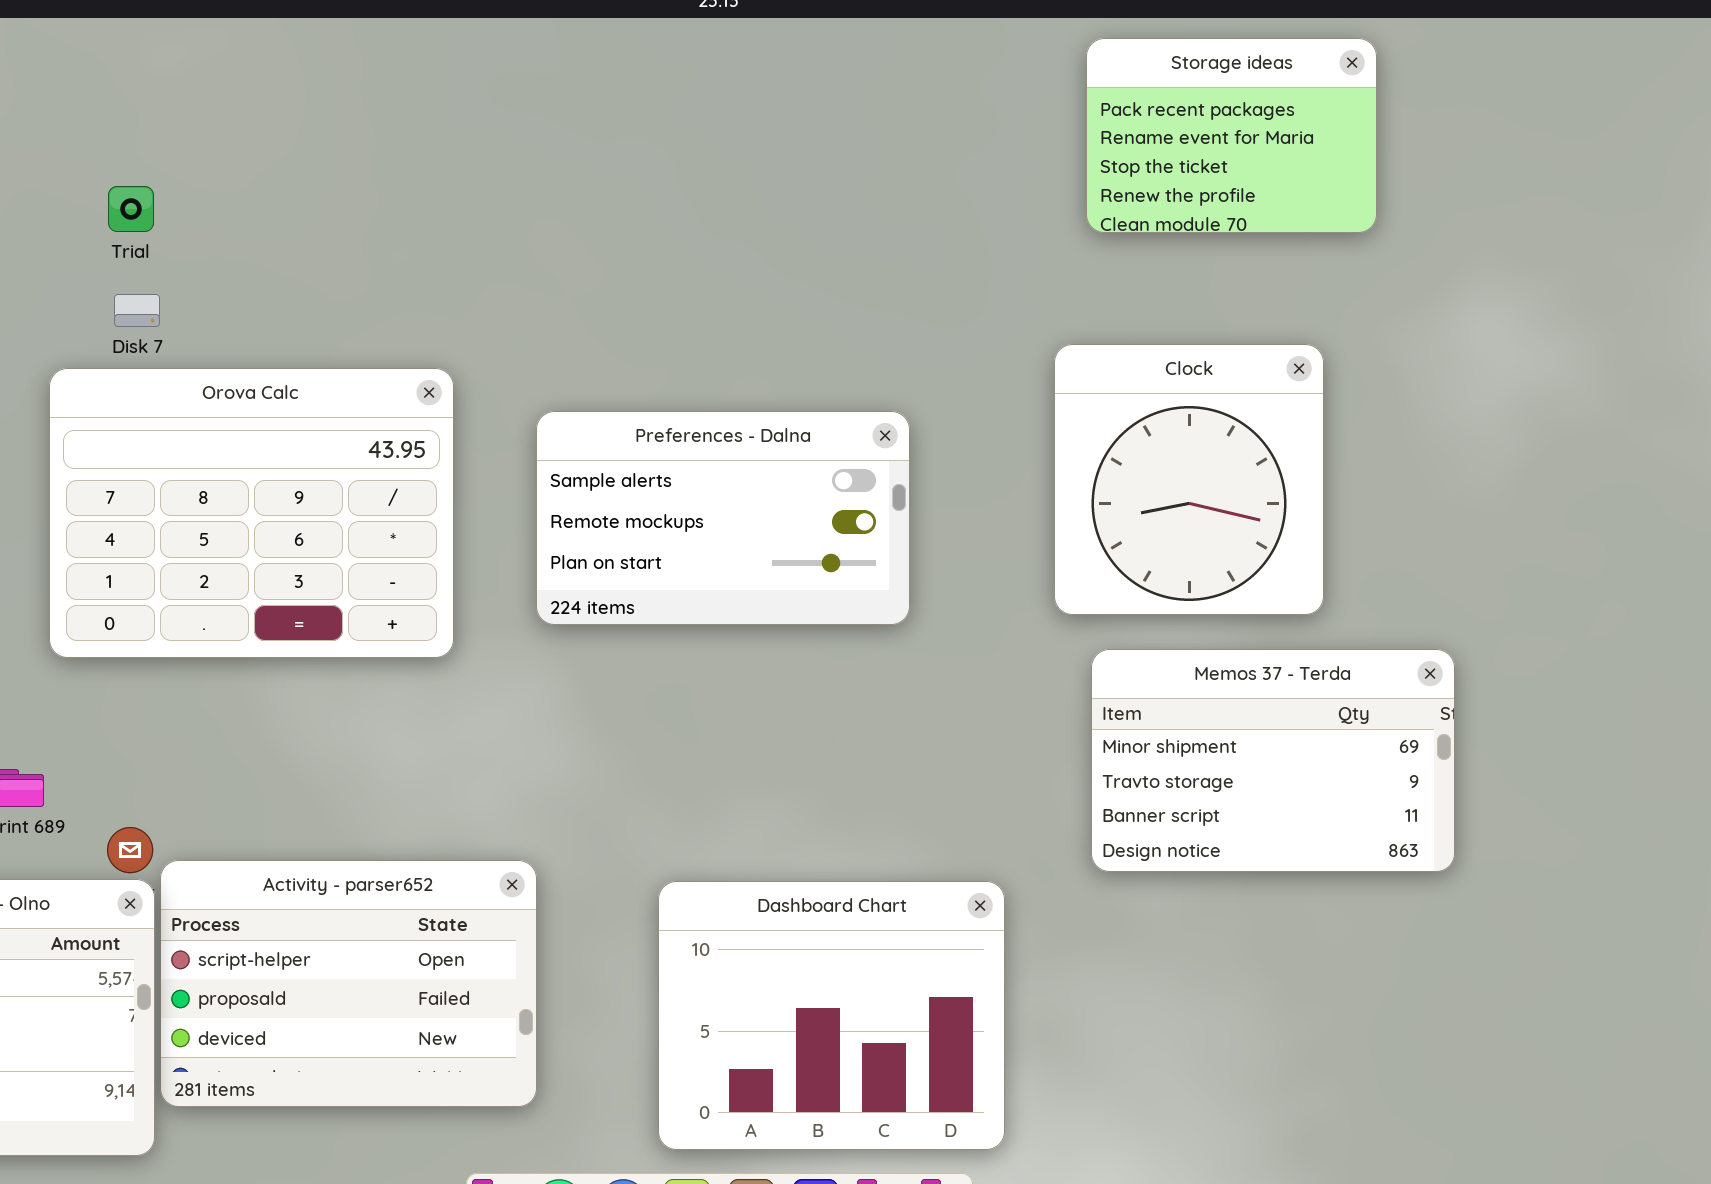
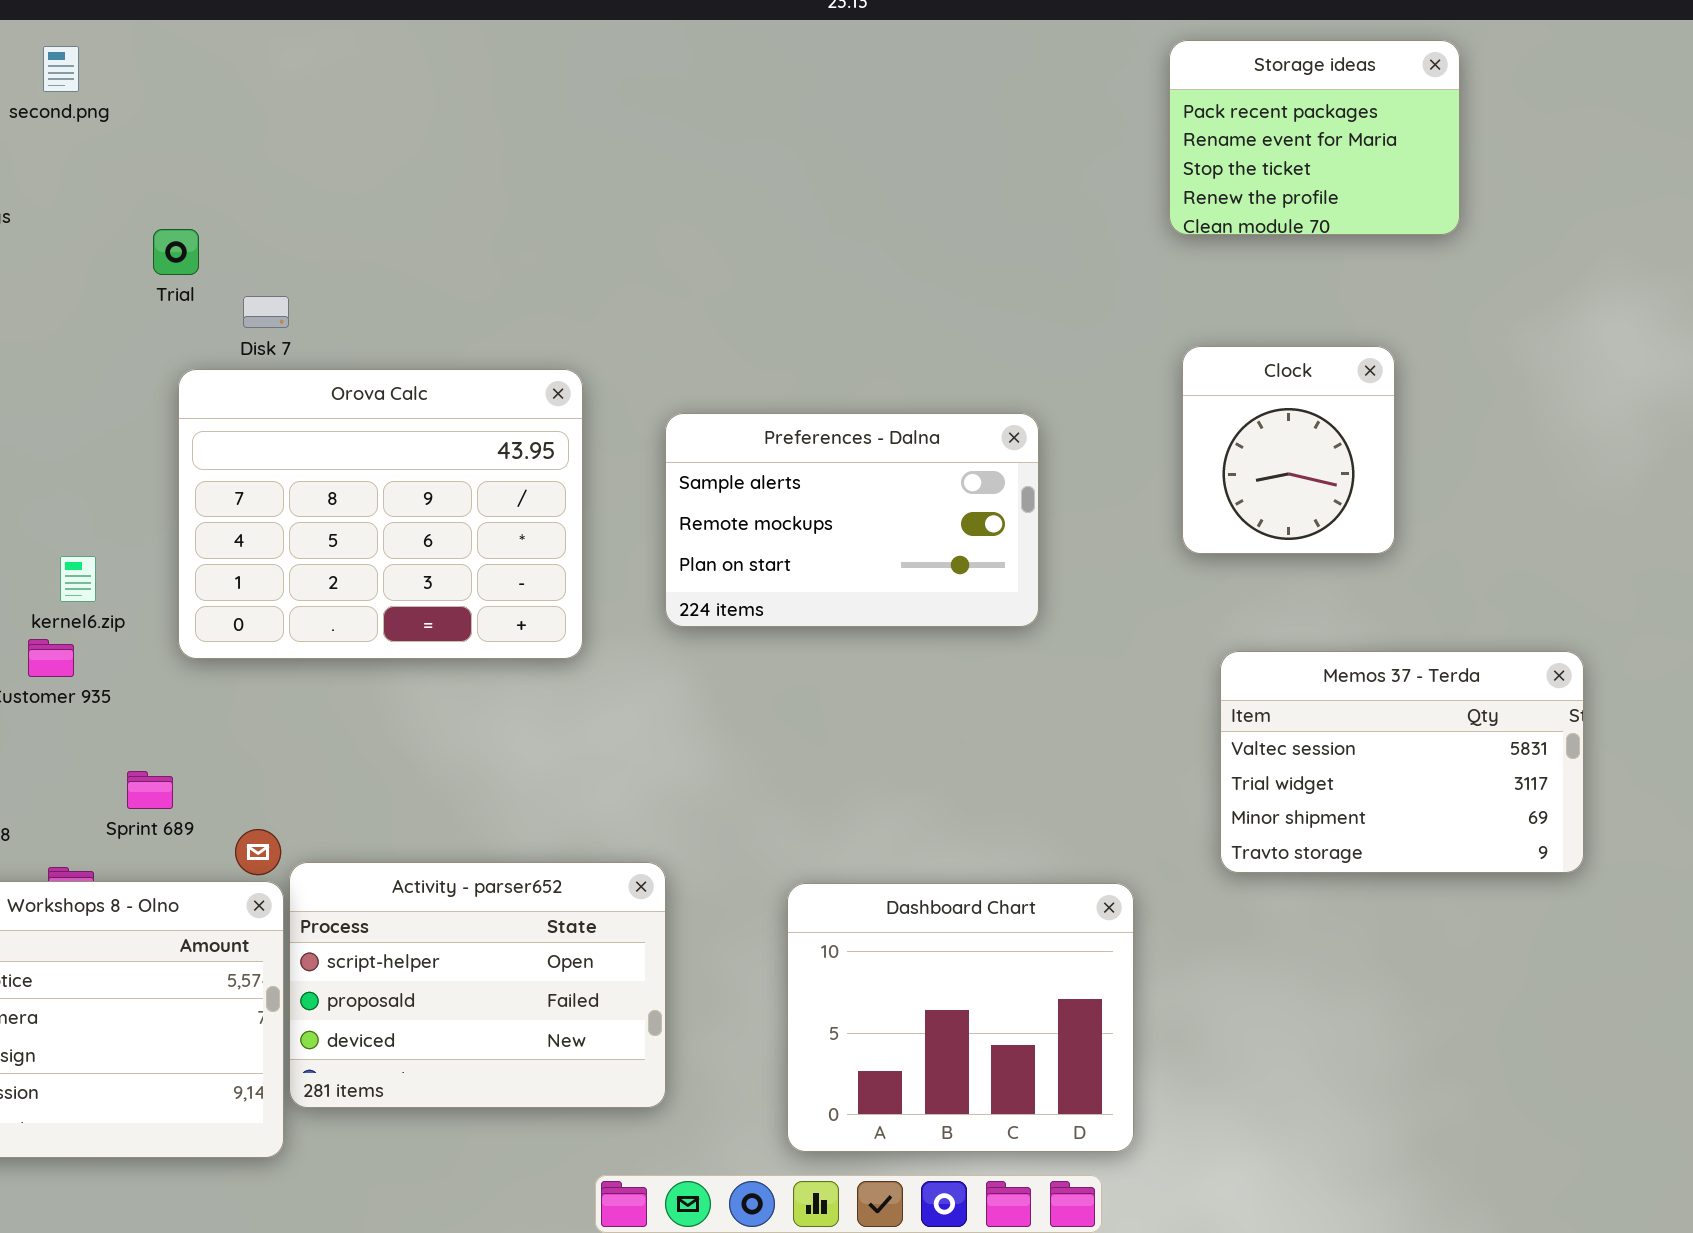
Storage ideas: [1086,38,1377,233] -> [1169,40,1460,235], moved
Trial: [108,186,154,232] -> [153,229,199,275], moved
Clock: [1054,344,1324,615] -> [1182,346,1395,554], resized
Memos 37 - Terda: [1091,649,1455,872] -> [1220,651,1584,873], scrolled up 2 rows

